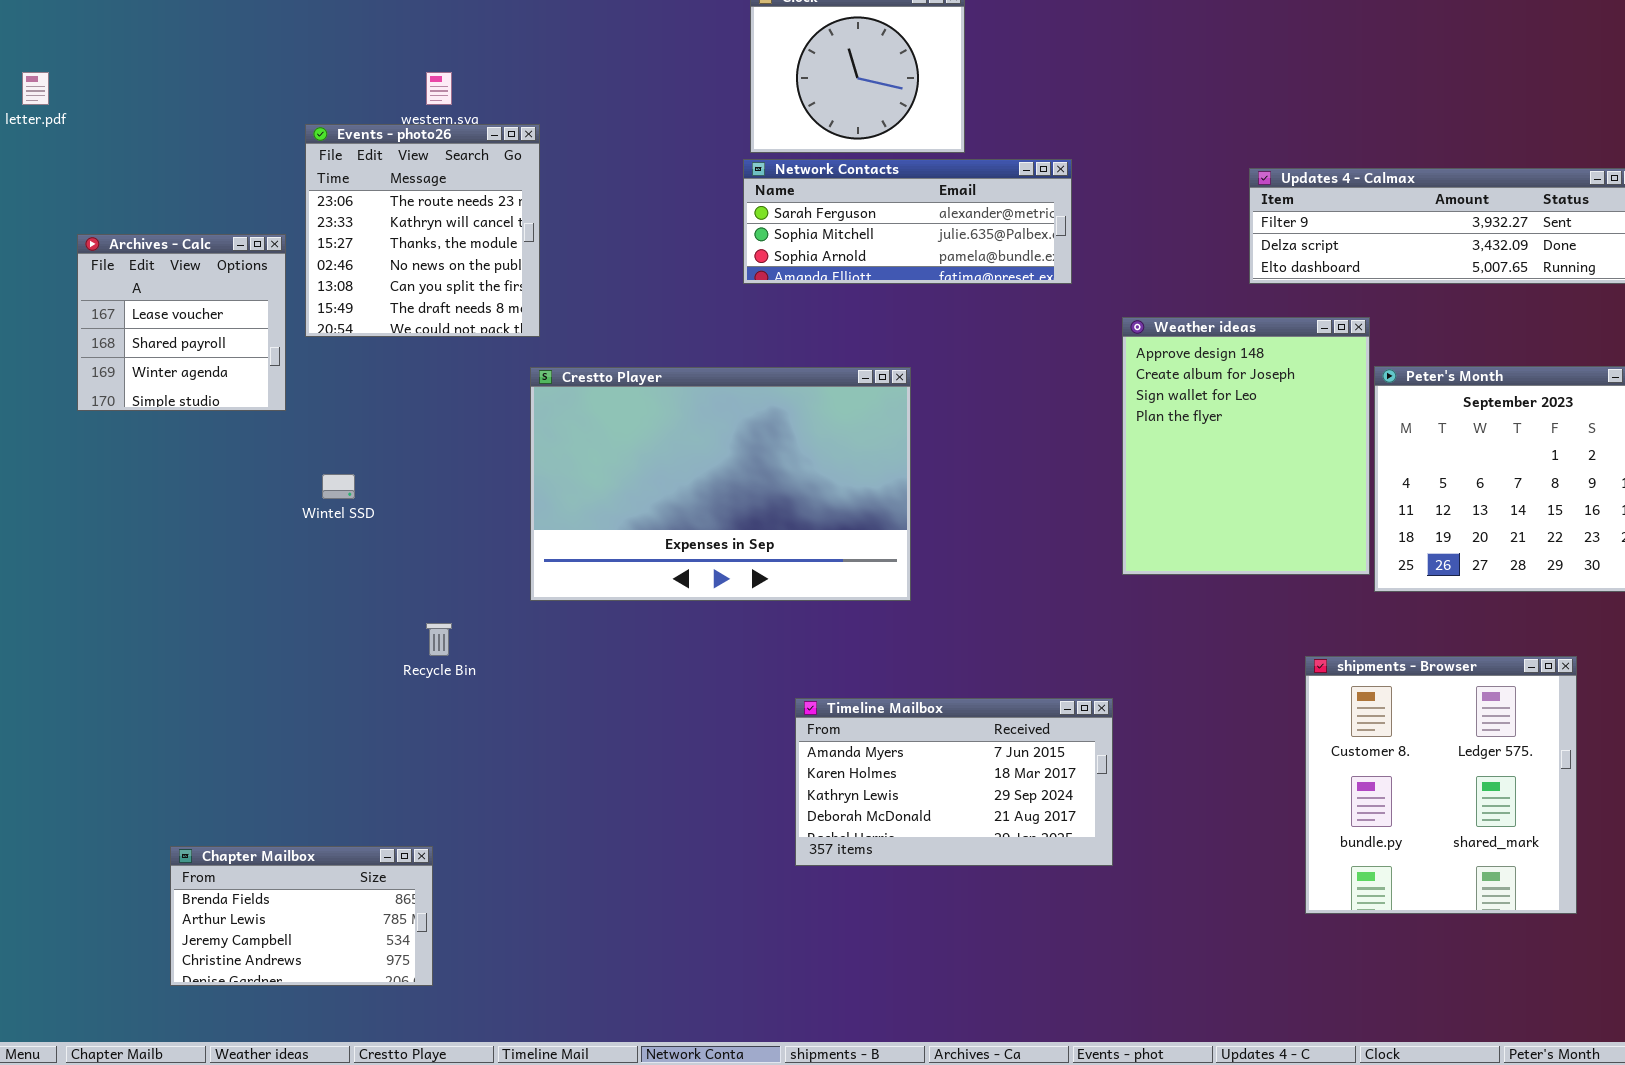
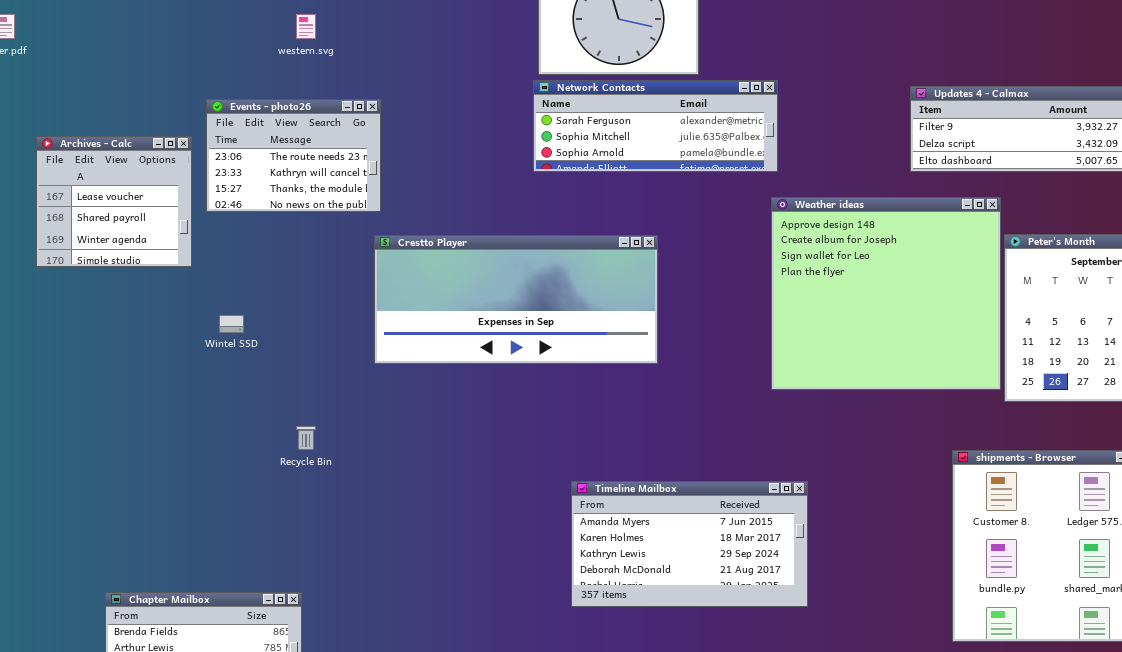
Events - photo26: [305,124,540,337] -> [206,99,381,212], resized
Weather ideas: [1122,317,1370,575] -> [771,197,1001,390], resized
Crestto Player: [530,367,911,601] -> [374,235,658,364], resized

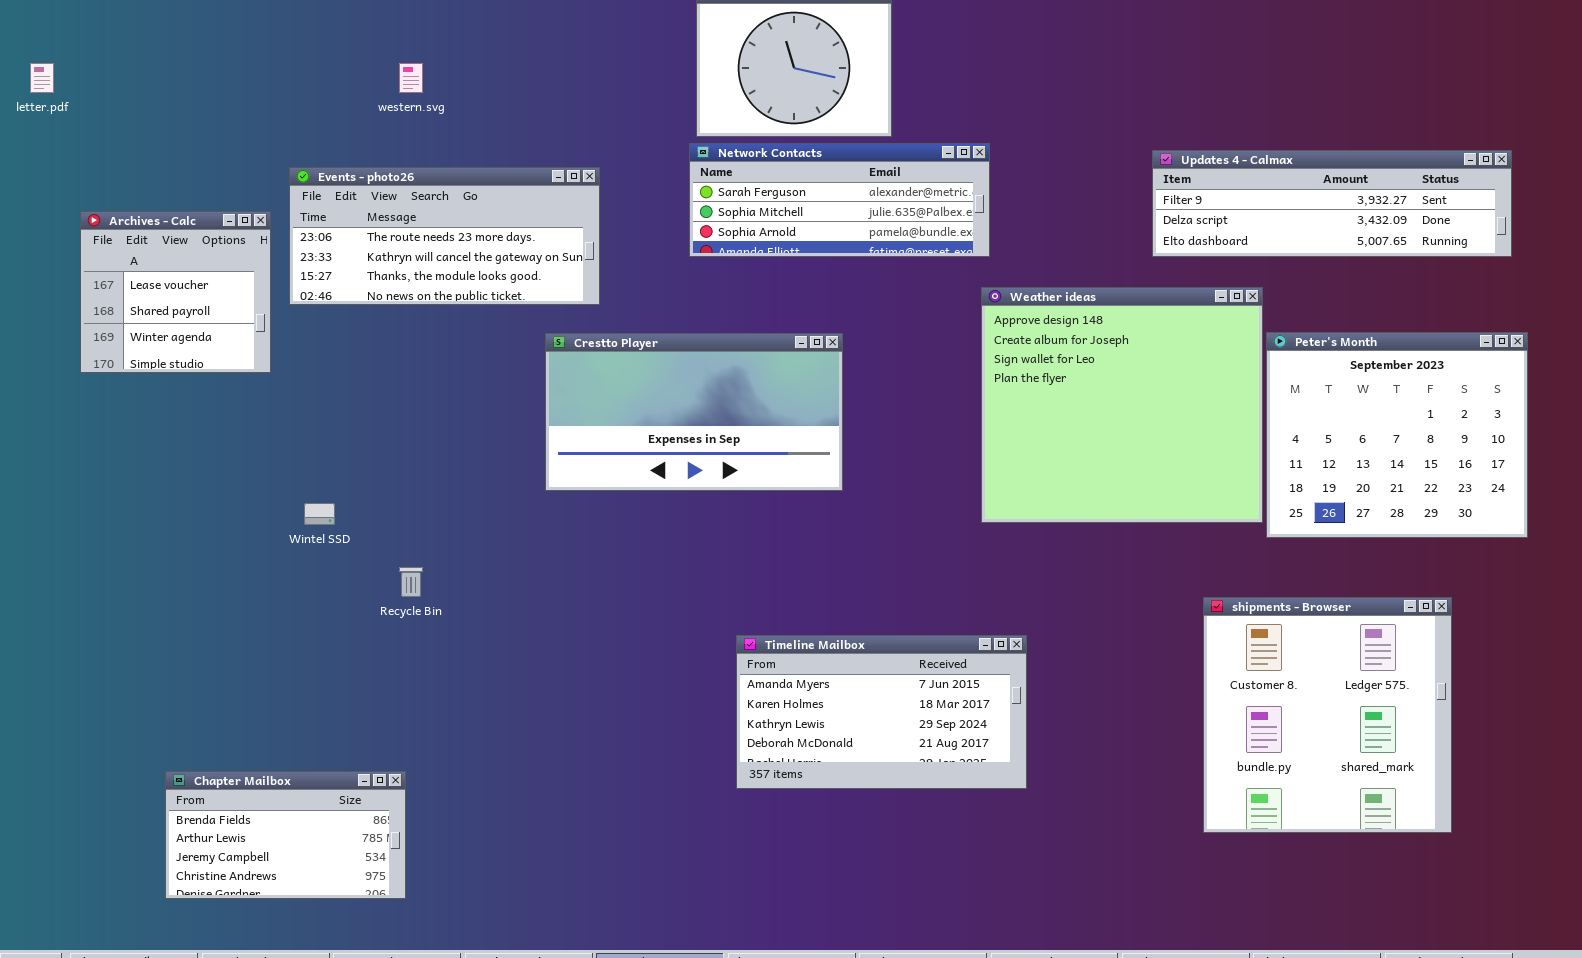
Events - photo26: [206,99,381,212] -> [289,167,600,305], resized
Crestto Player: [374,235,658,364] -> [545,333,843,491], resized
Wintel SSD: [219,315,244,333] -> [304,503,335,525], moved

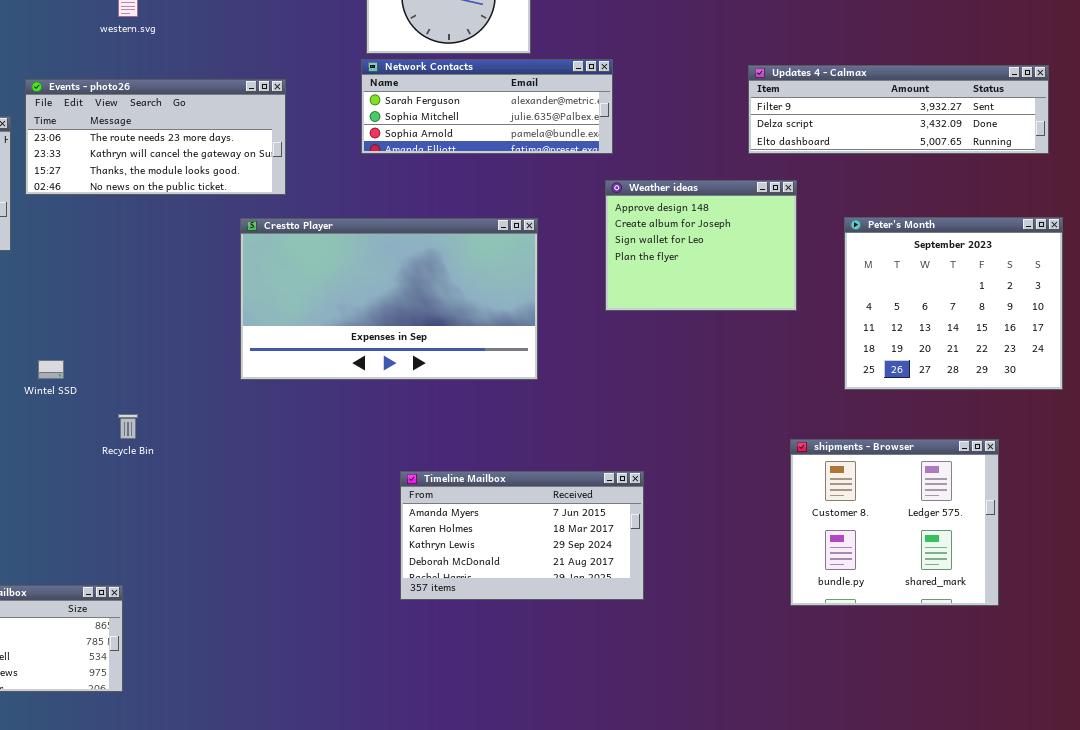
Weather ideas: [981,287,1263,523] -> [605,180,797,311], resized
Crestto Player: [545,333,843,491] -> [240,218,538,380], resized
shipments - Browser: [1203,597,1452,833] -> [790,439,999,606], resized

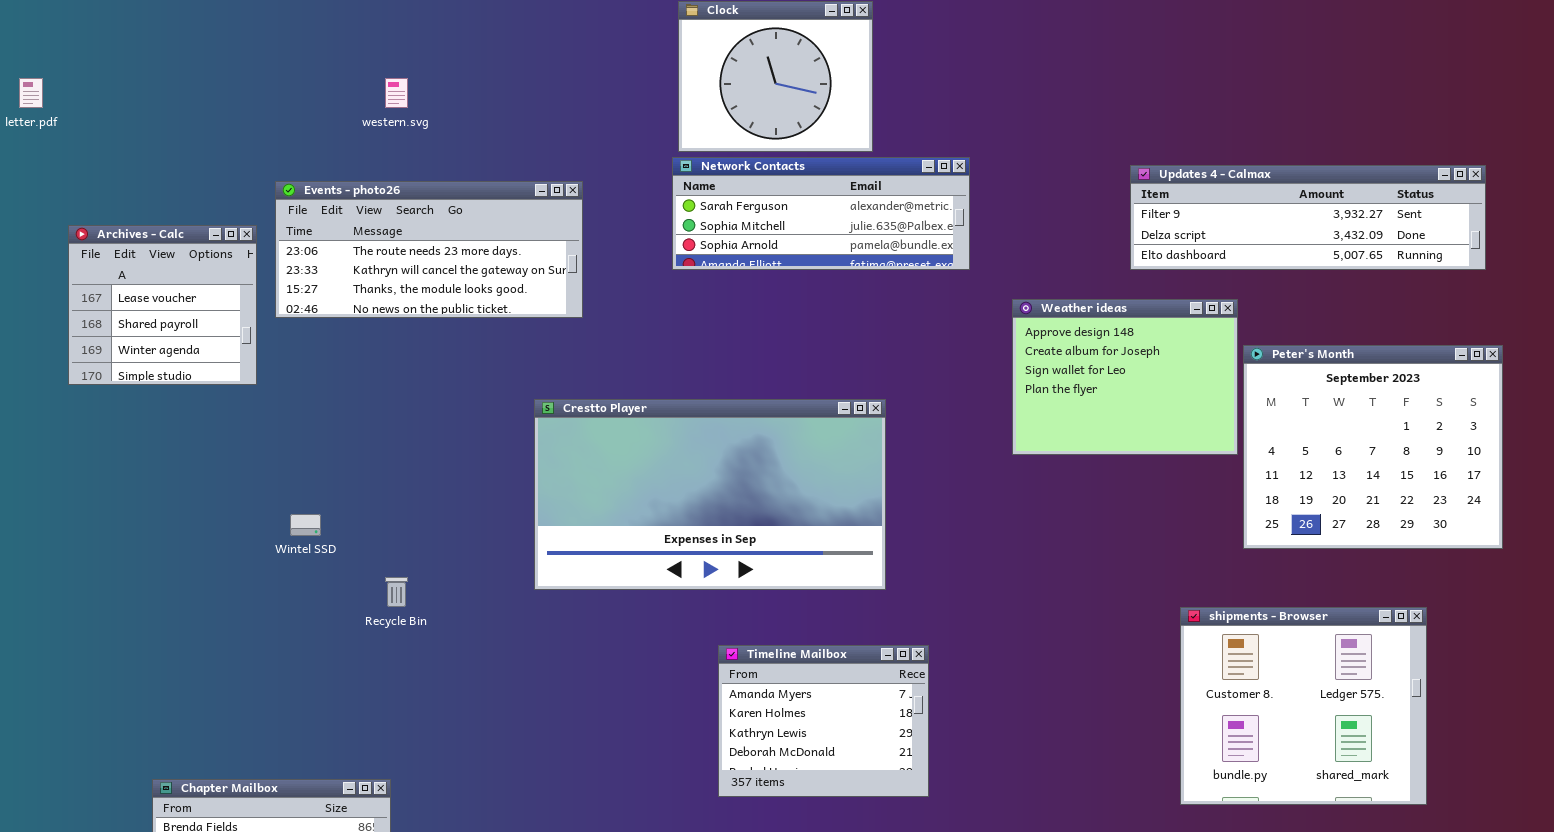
Weather ideas: [605,180,797,311] -> [1012,299,1238,455], moved
Crestto Player: [240,218,538,380] -> [534,399,886,590], moved
Timeline Mailbox: [400,471,644,600] -> [718,645,929,797], resized

